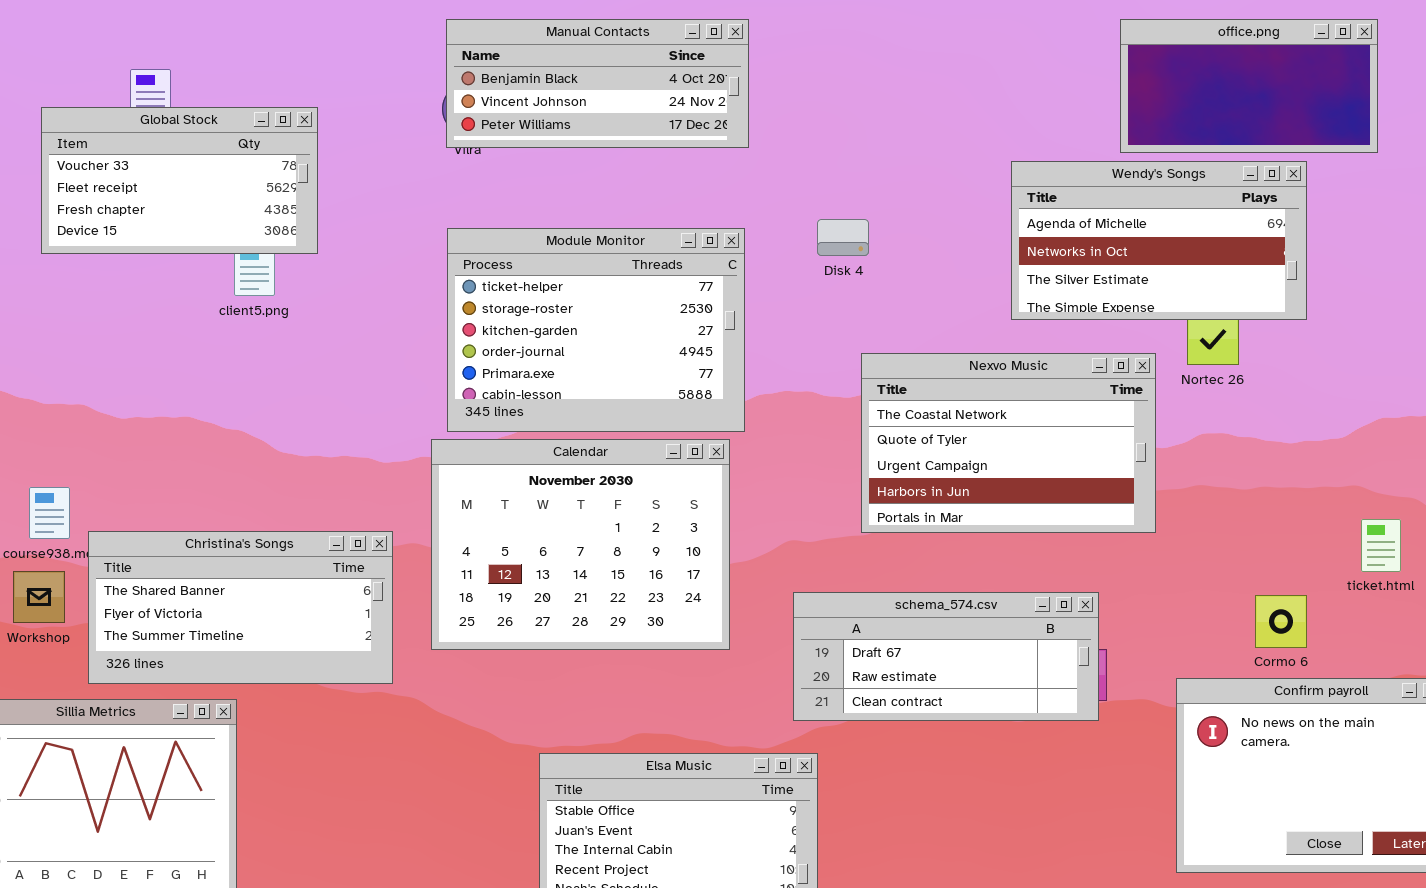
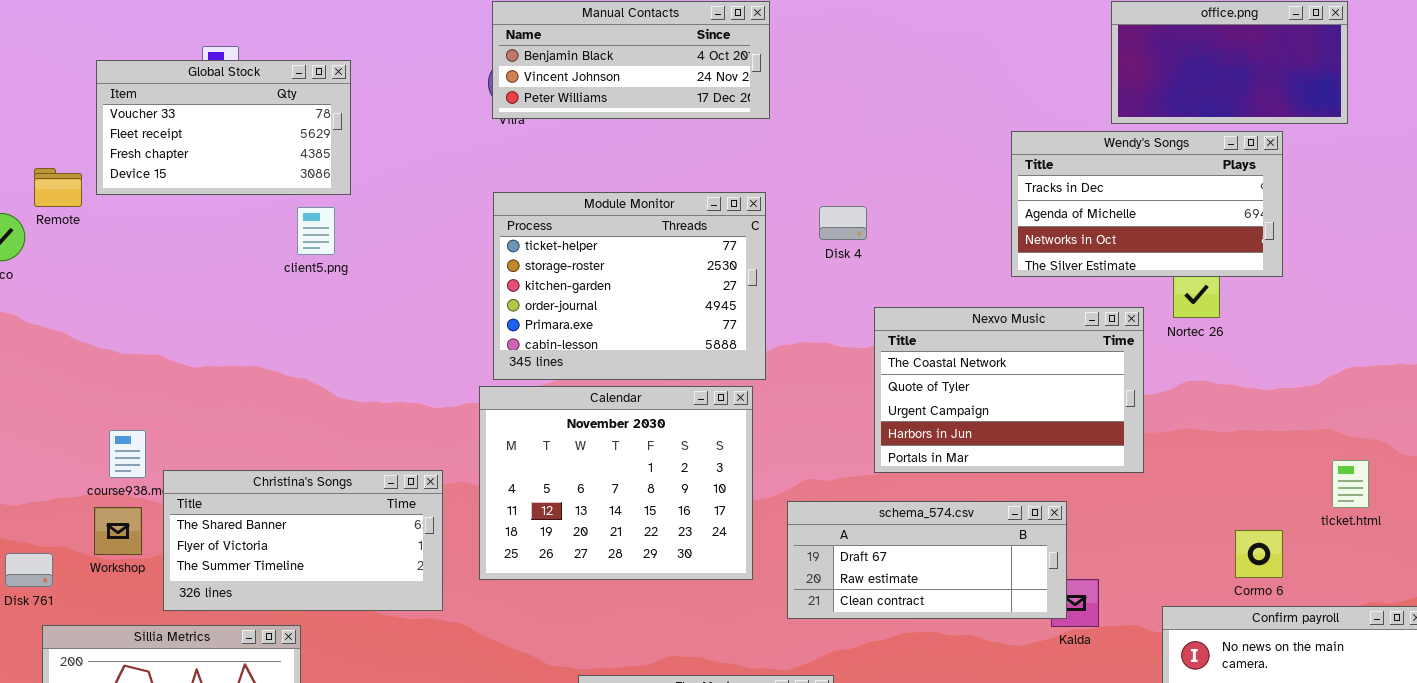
Global Stock: [41,107,318,254] -> [96,60,351,195], moved
Wendy's Songs: [1011,161,1307,320] -> [1011,131,1283,277], scrolled up 1 row
Disk 4: [817,219,869,256] -> [819,206,867,240], moved
schema_574.csv: [793,592,1099,721] -> [787,501,1067,619], moved

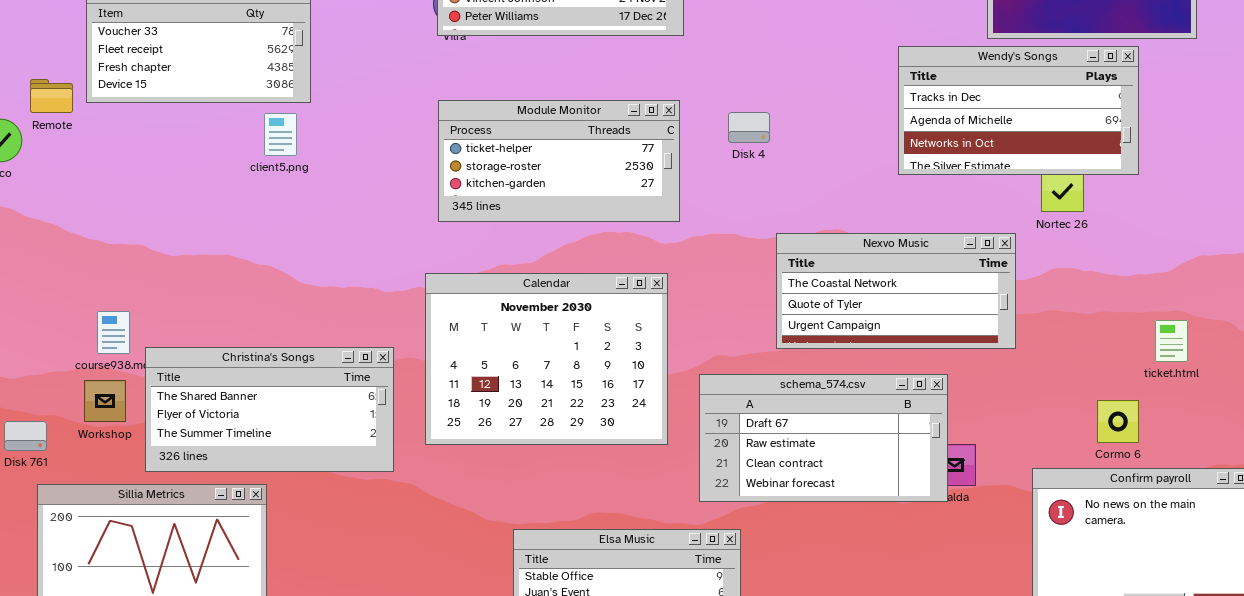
Module Monitor: [493,192,766,380] -> [438,100,680,222], resized
Nexvo Music: [874,307,1144,473] -> [776,233,1016,349], resized
ticket.html: [1332,460,1369,508] -> [1155,320,1188,362], moved
schema_574.csv: [787,501,1067,619] -> [699,374,948,502], resized

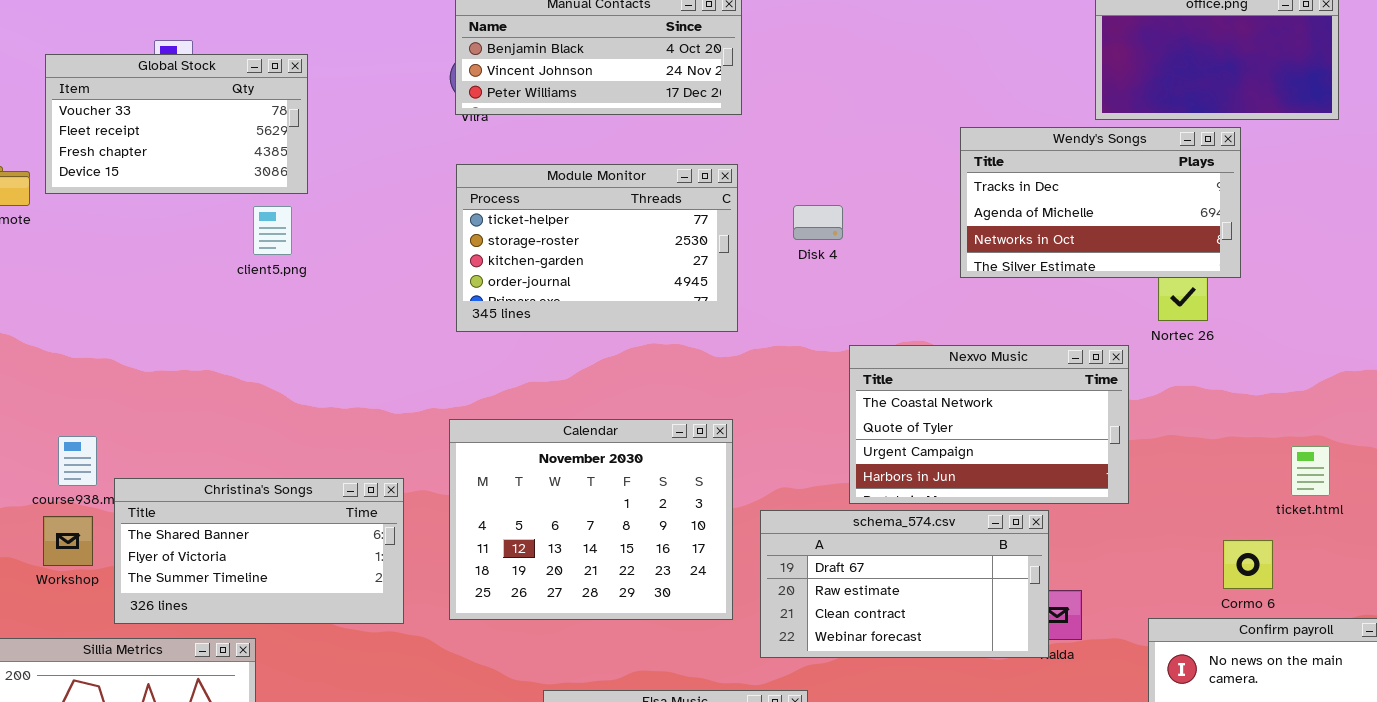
Wendy's Songs: [898,46,1139,175] -> [960,127,1241,278], moved
Module Monitor: [438,100,680,222] -> [456,164,738,332], resized
Nexvo Music: [776,233,1016,349] -> [849,345,1129,504], resized
Calendar: [425,273,668,445] -> [449,419,733,620], moved

